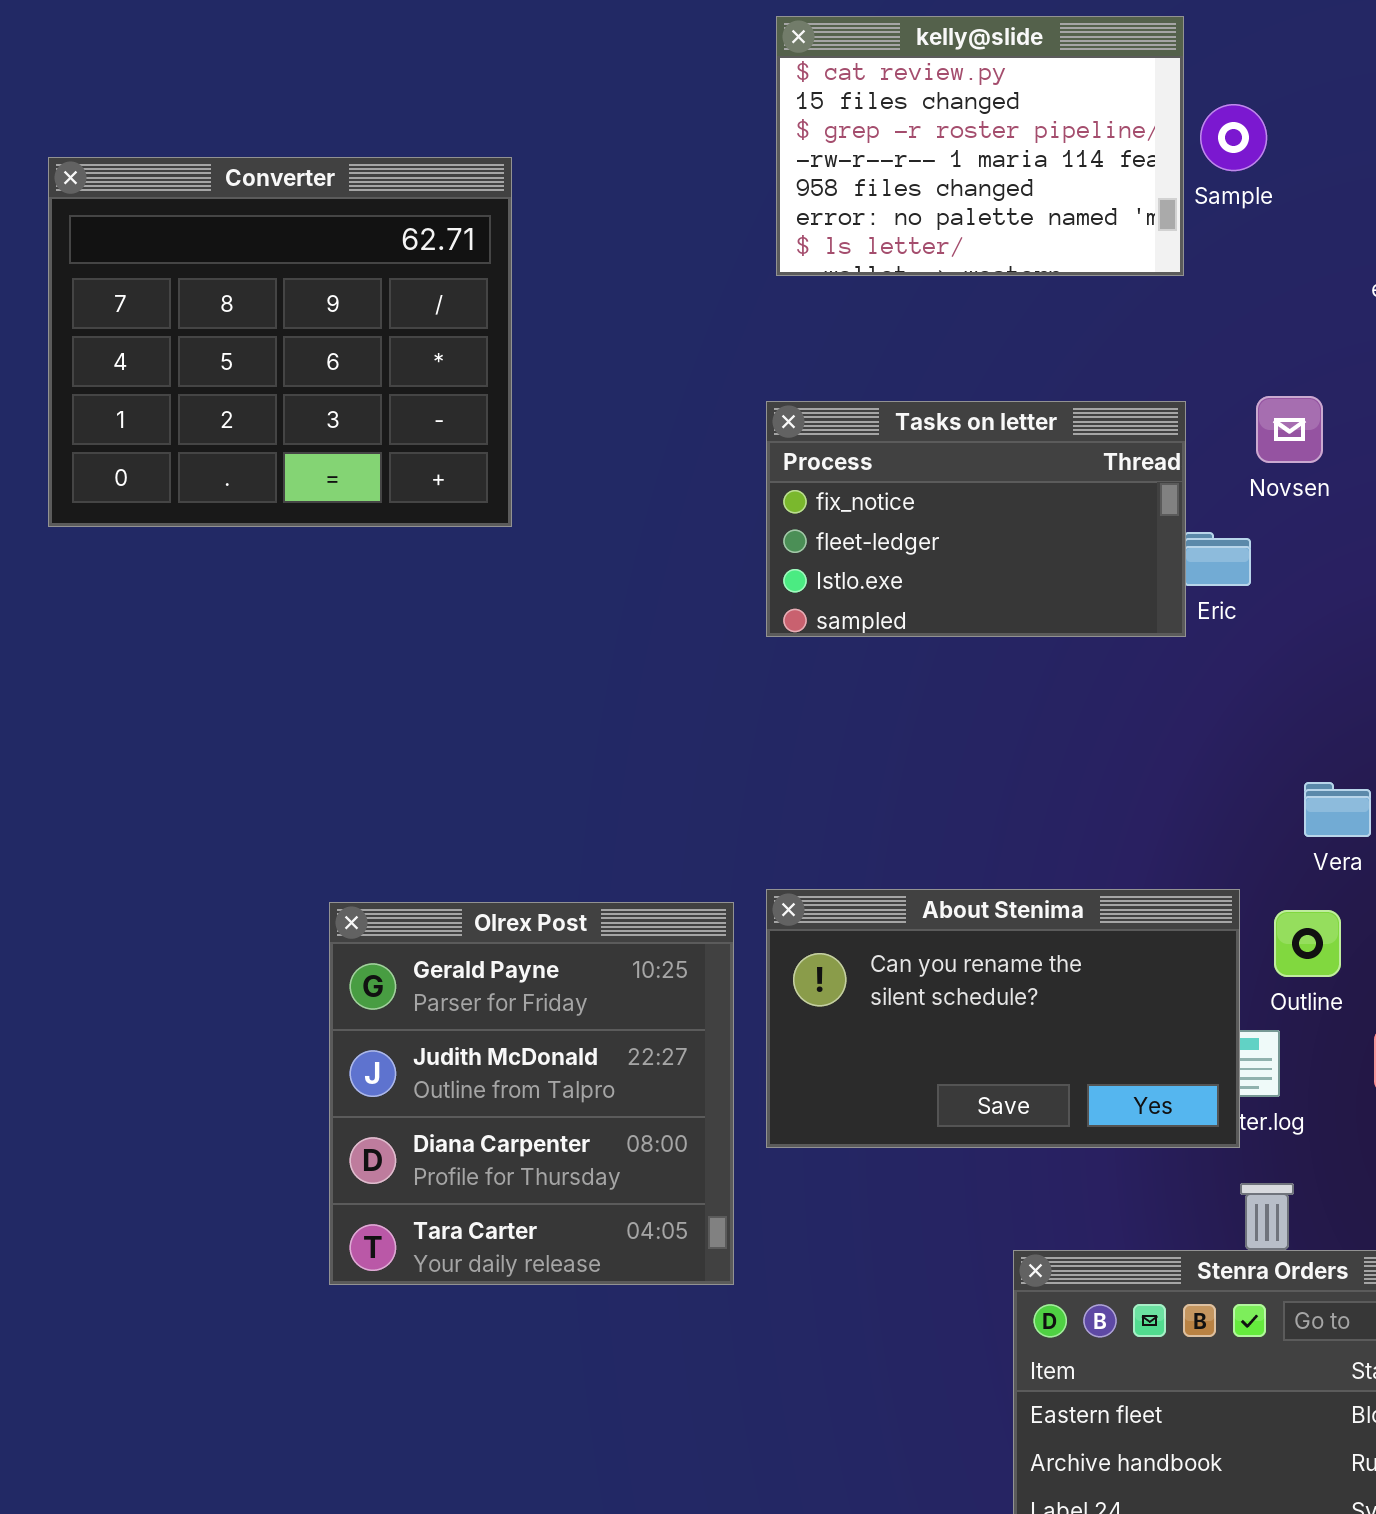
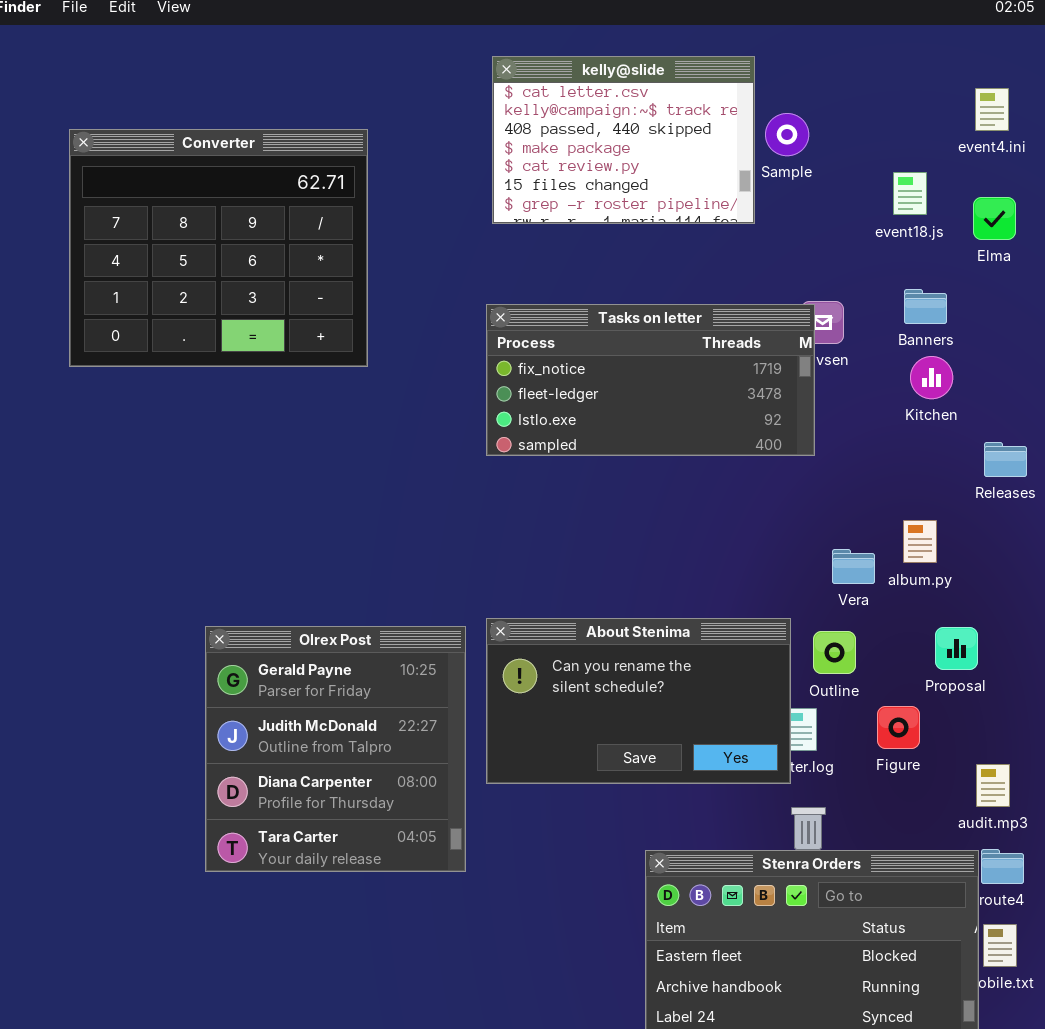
kelly@slide: [776,16,1184,276] -> [492,56,755,224], scrolled up 4 rows
Converter: [48,157,512,527] -> [69,129,368,367], moved
Tasks on letter: [766,401,1186,637] -> [486,304,815,456], resized

